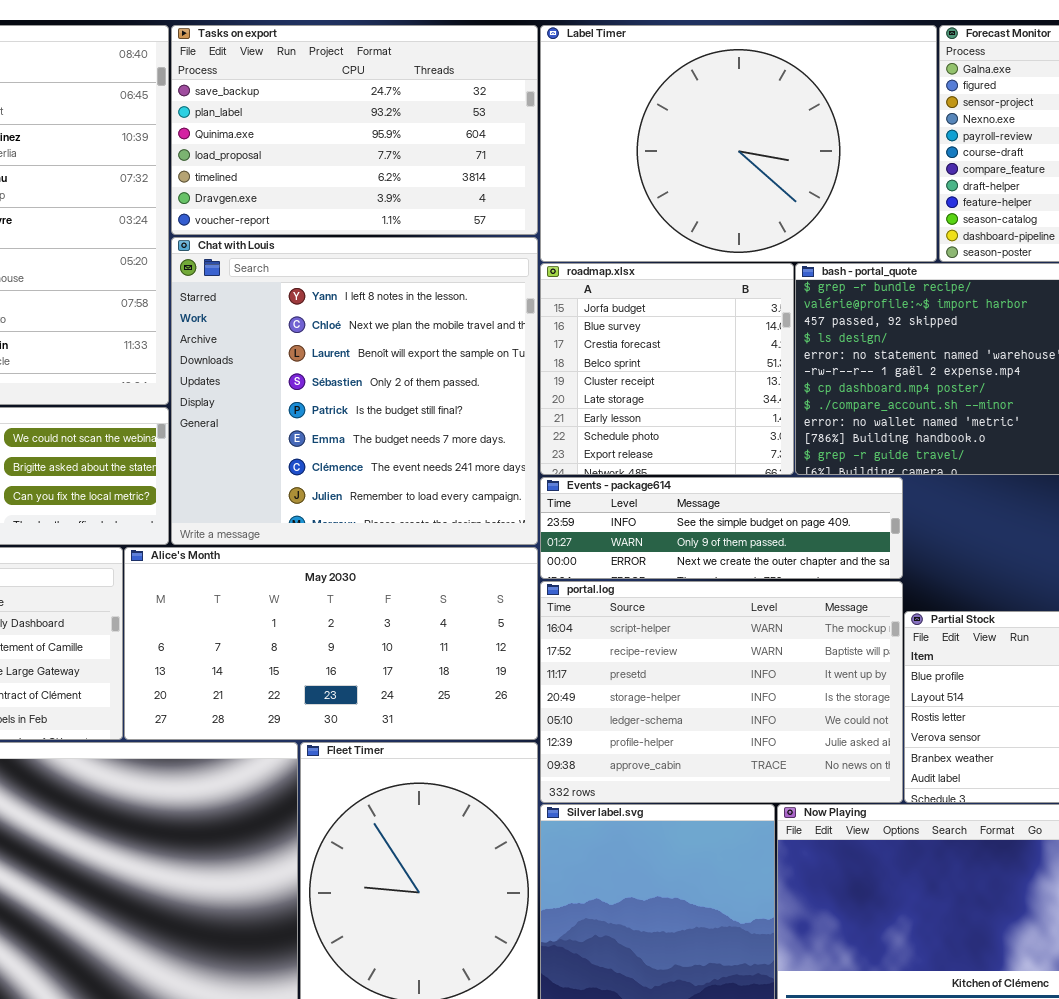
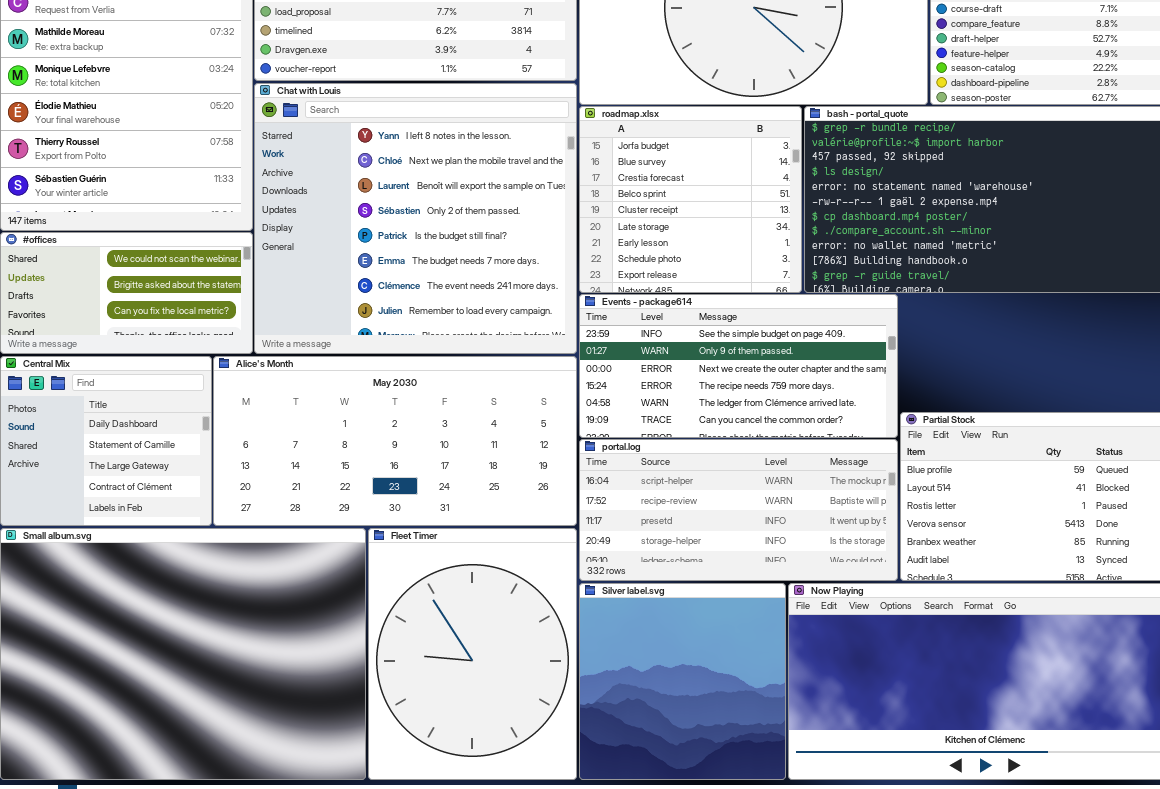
Events - package614: [540,477,903,579] -> [579,294,898,438], resized
portal.log: [540,581,903,803] -> [579,439,898,581], resized

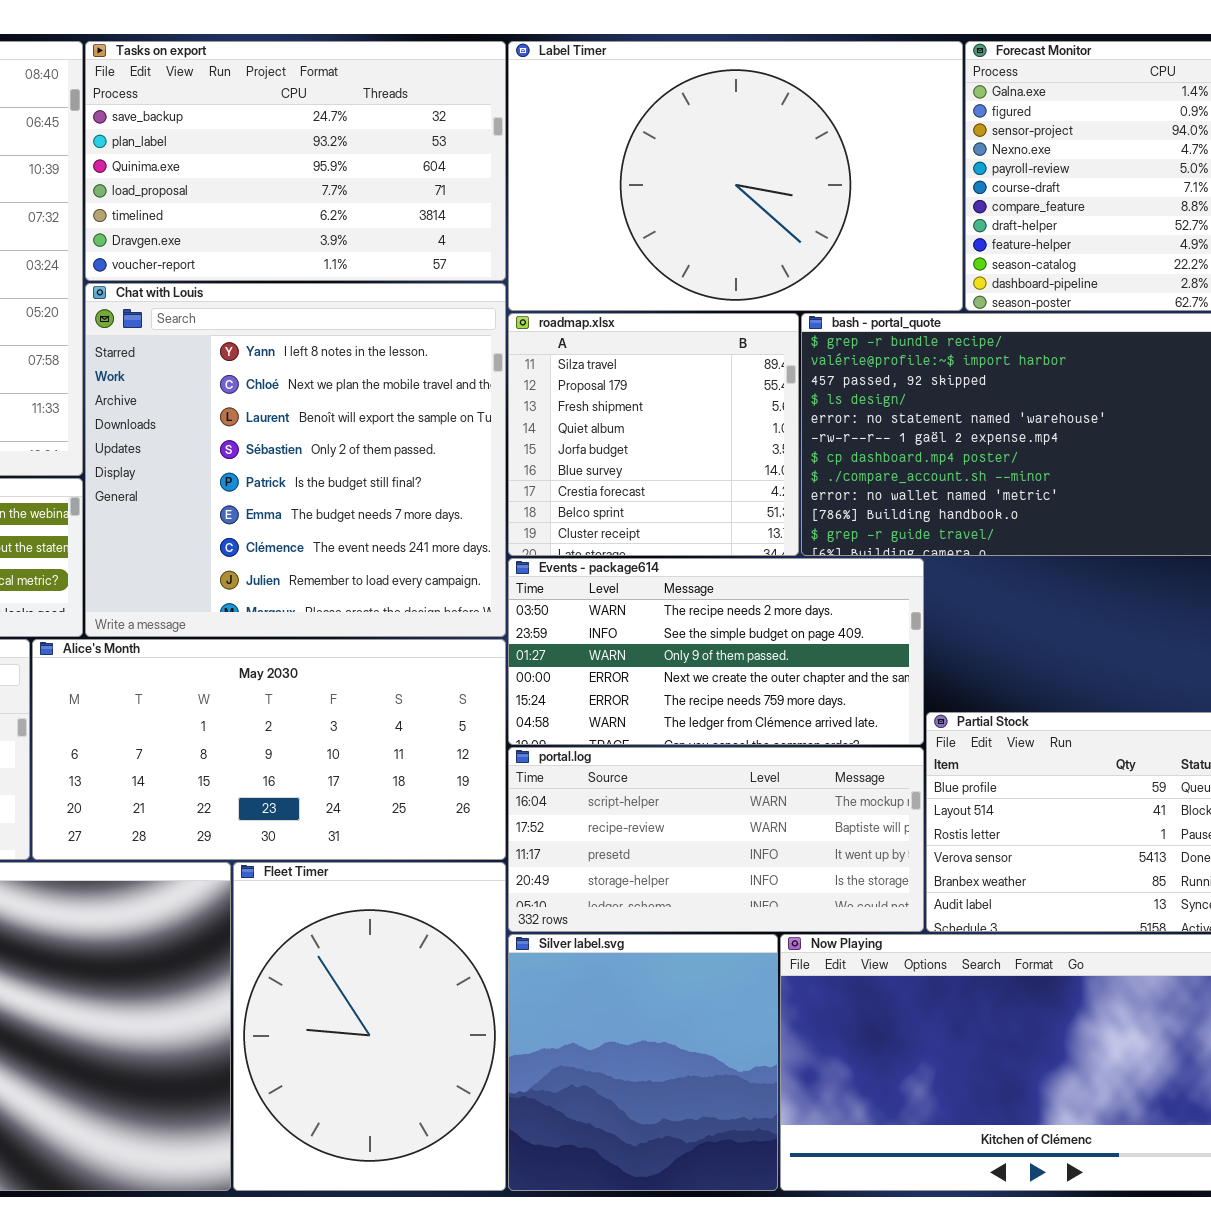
roadmap.xlsx: [579,106,802,293] -> [508,313,799,556], scrolled up 4 rows
Events - package614: [579,294,898,438] -> [508,558,924,745], scrolled up 1 row

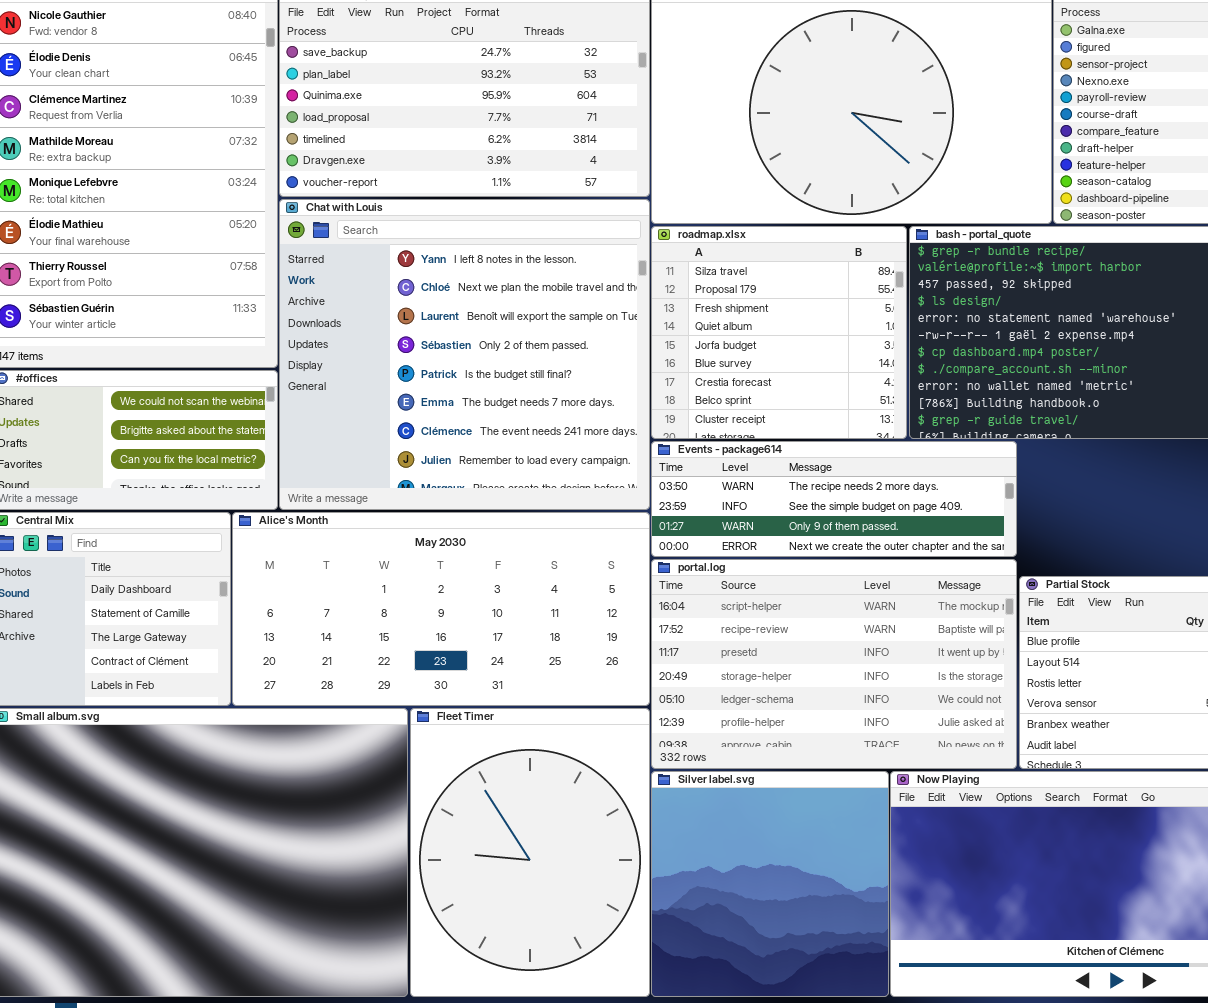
Events - package614: [508,558,924,745] -> [651,441,1017,557], resized
portal.log: [508,747,924,932] -> [651,559,1017,769], resized

